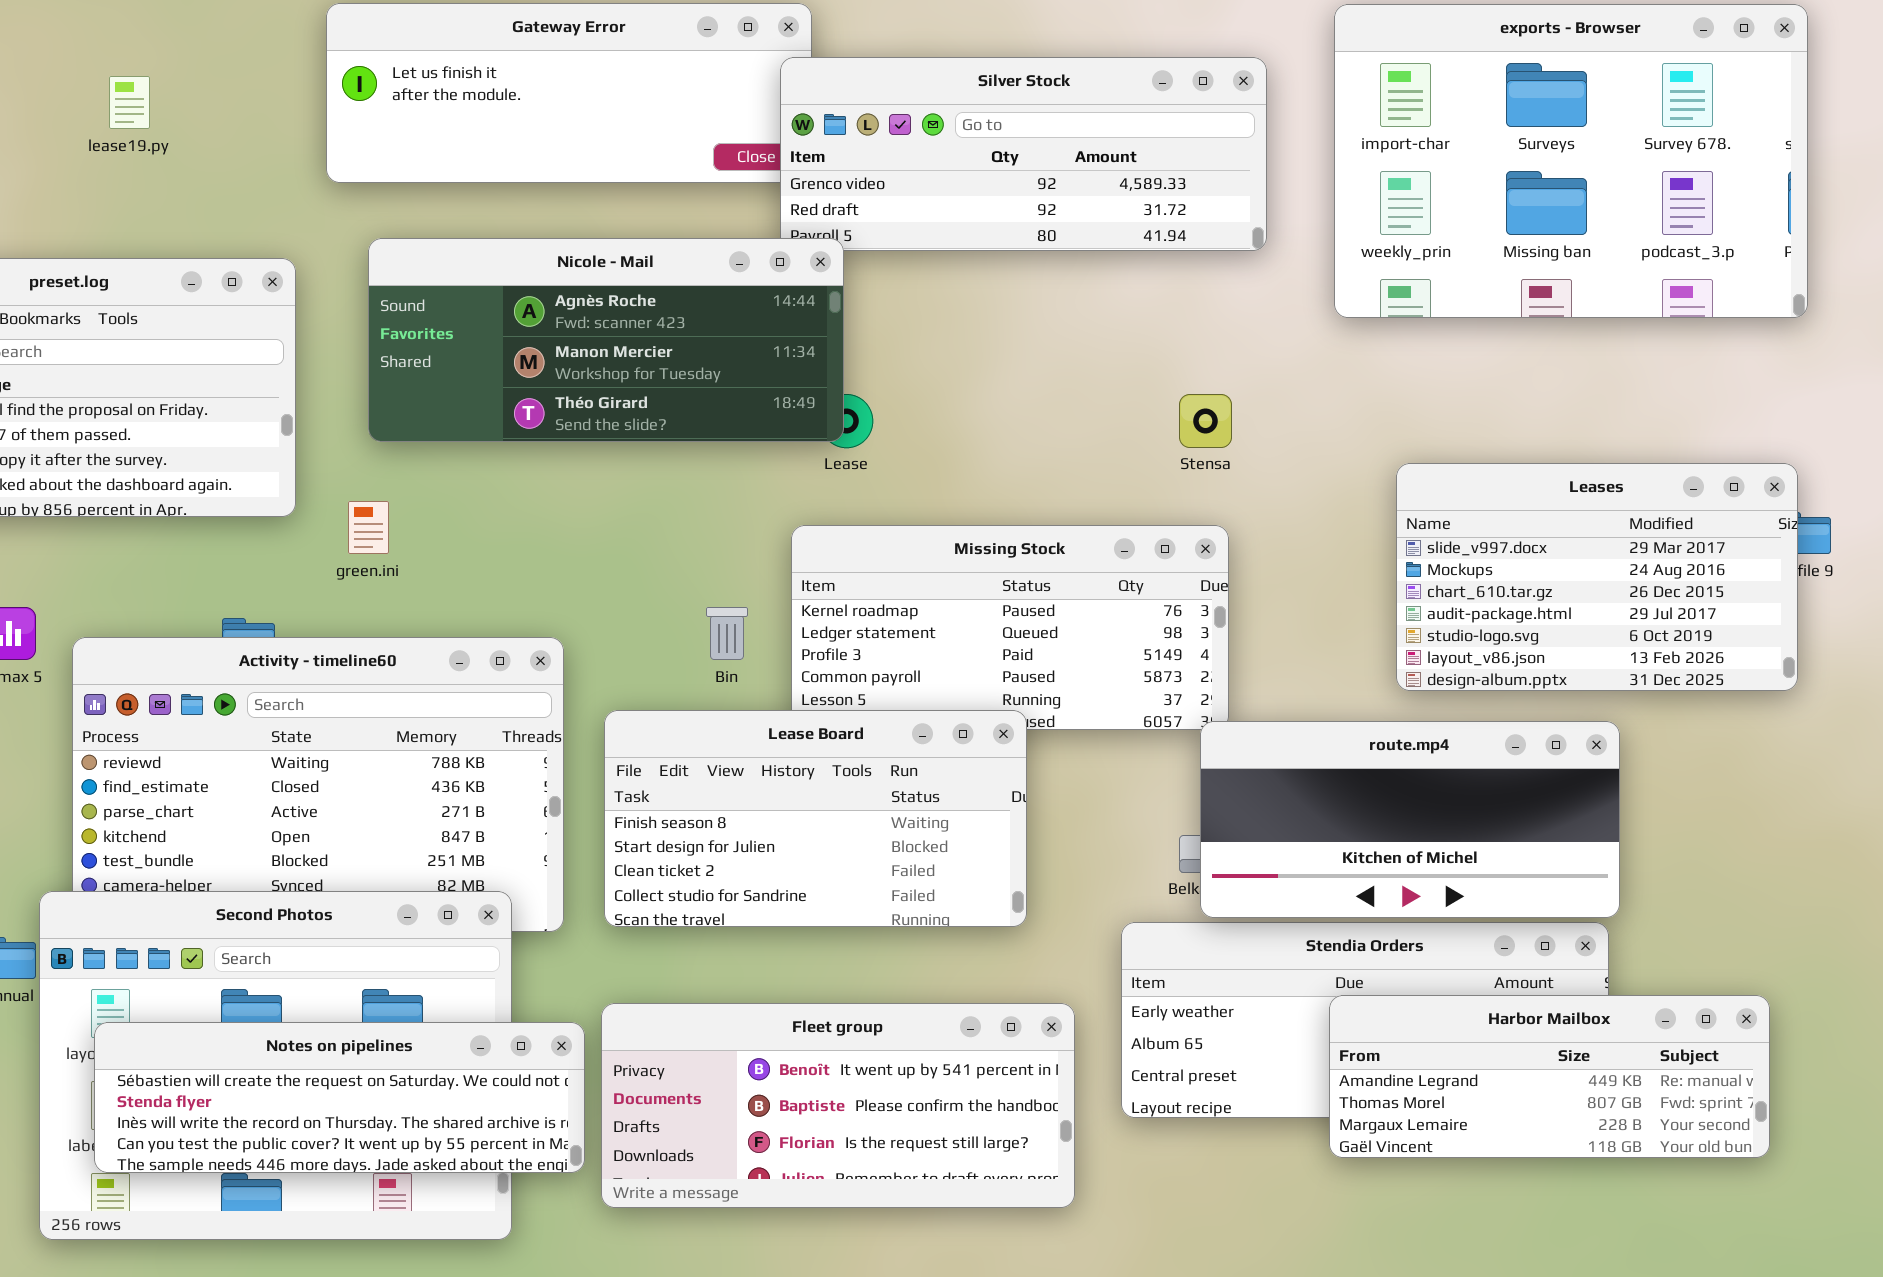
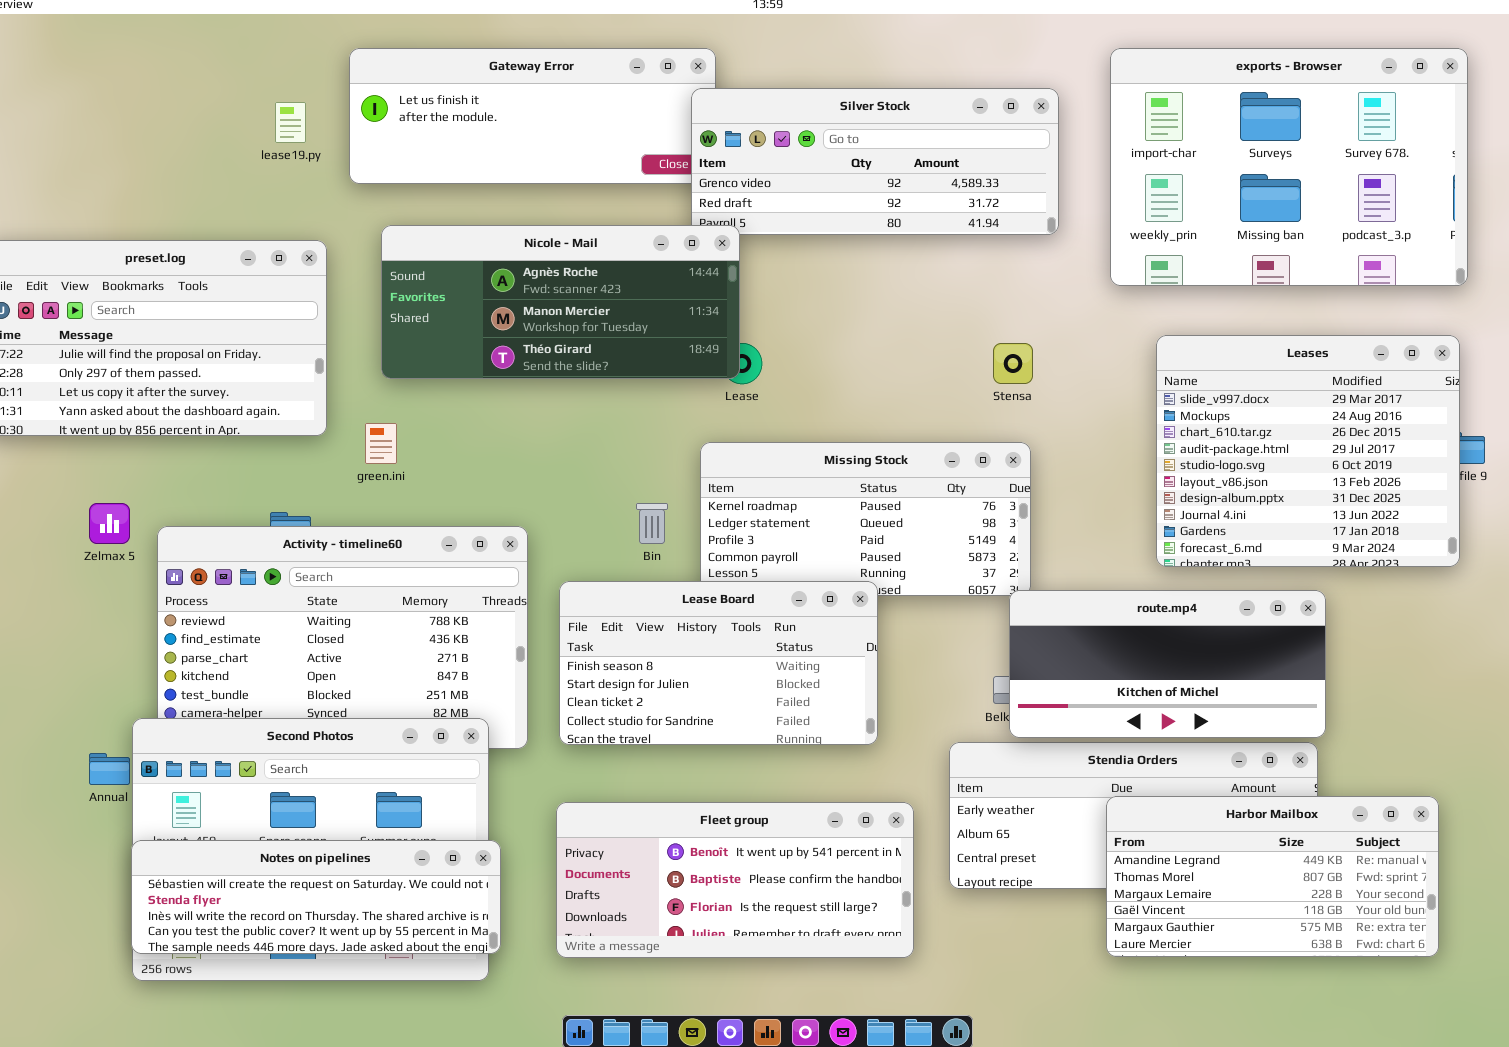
lease19.py: [109,76,150,129] -> [275,102,306,143], moved
Leases: [1396,463,1798,691] -> [1156,335,1460,567], resized
Harbor Mailbox: [1329,995,1770,1158] -> [1106,796,1439,957], resized
Notes on pipelines: [94,1022,585,1173] -> [131,840,501,954], moved

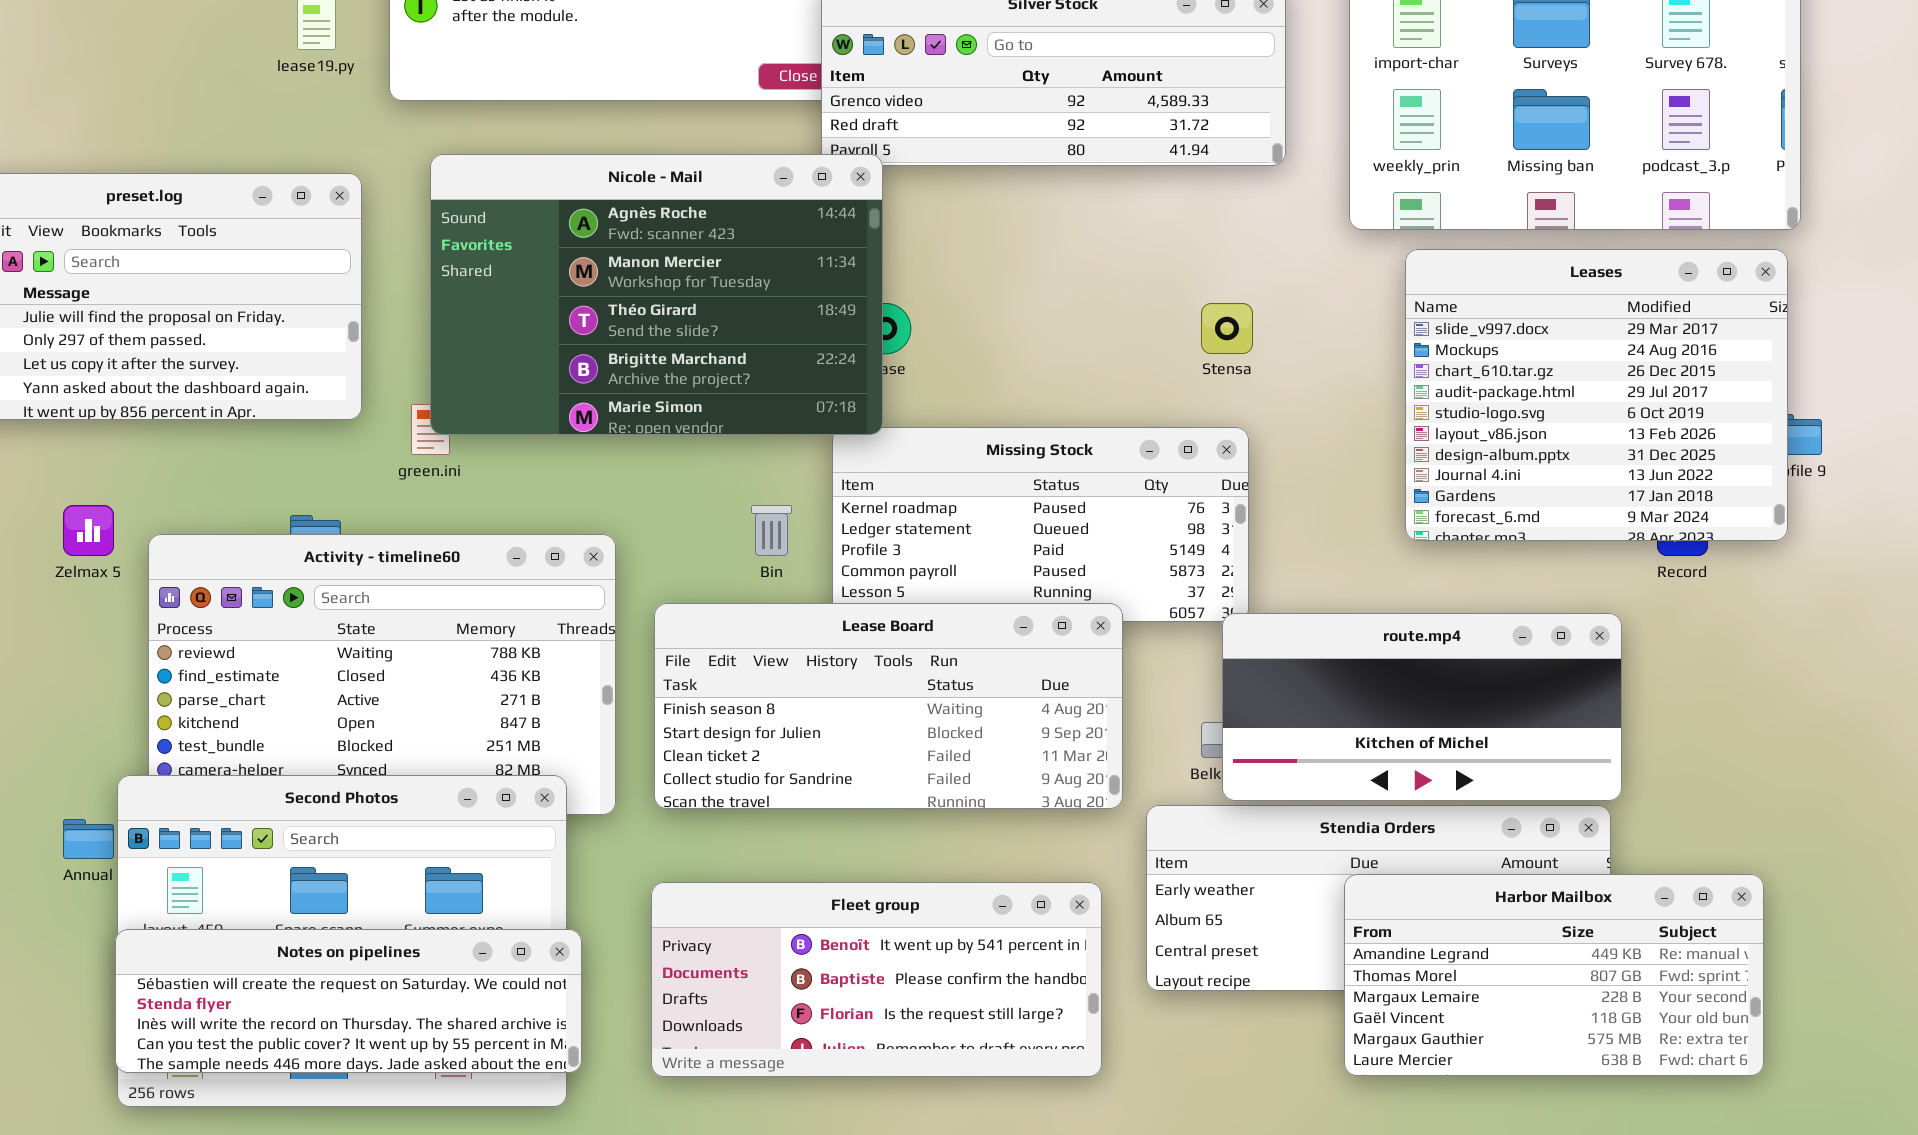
Nicole - Mail: [381,225,740,379] -> [430,154,883,435], resized
Leases: [1156,335,1460,567] -> [1405,249,1788,541], moved
Lease Board: [559,581,878,745] -> [654,603,1123,809], resized

